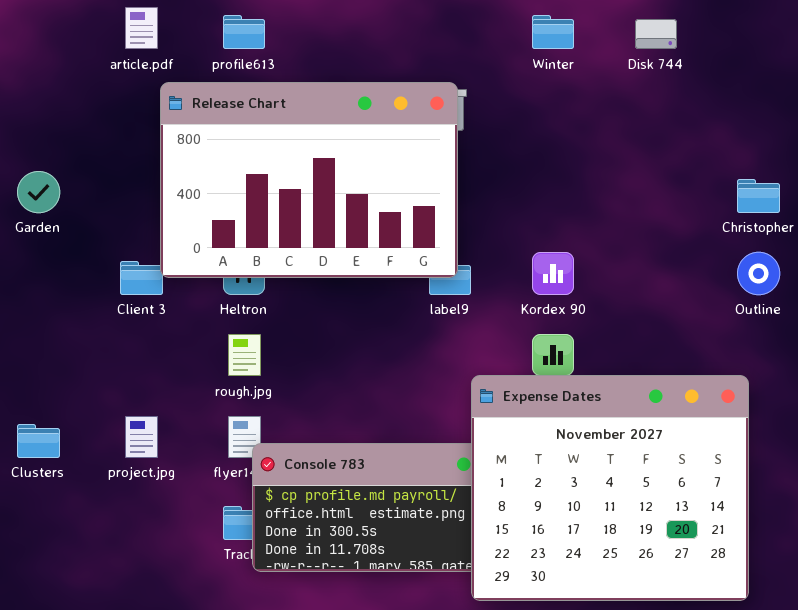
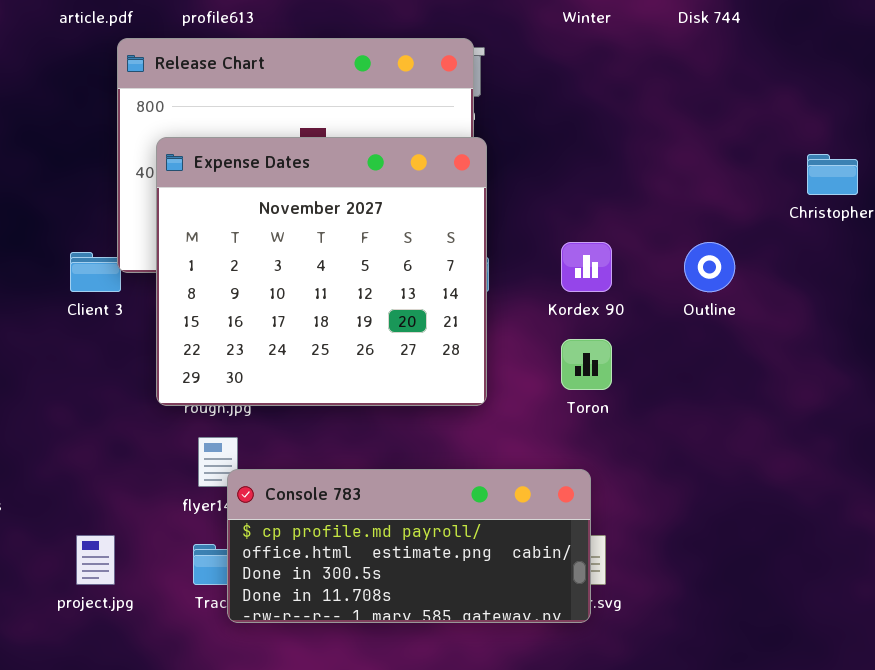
Outline: [737,252,780,295] -> [684,242,735,292], moved
Expense Dates: [471,375,749,601] -> [156,137,487,406], moved
project.jpg: [125,416,158,458] -> [76,535,115,585], moved

